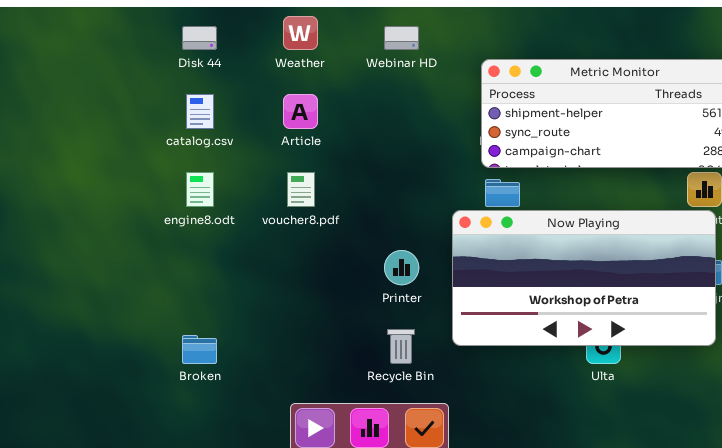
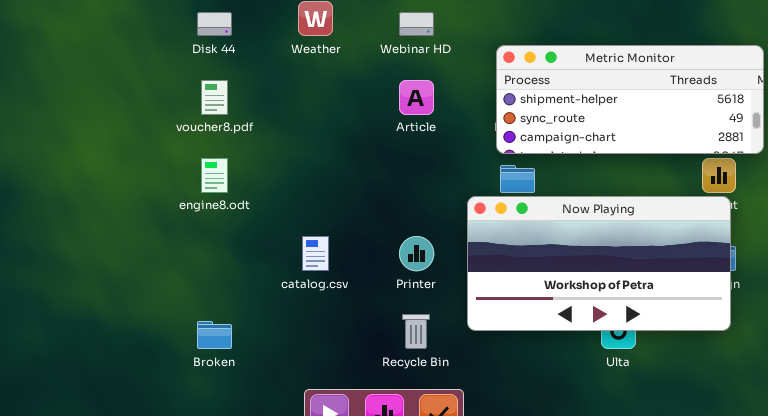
catalog.csv: [186,94,214,129] -> [302,236,329,271], moved
Article: [283,94,318,129] -> [399,80,434,115], moved
voucher8.pdf: [287,172,315,207] -> [201,80,228,115], moved

